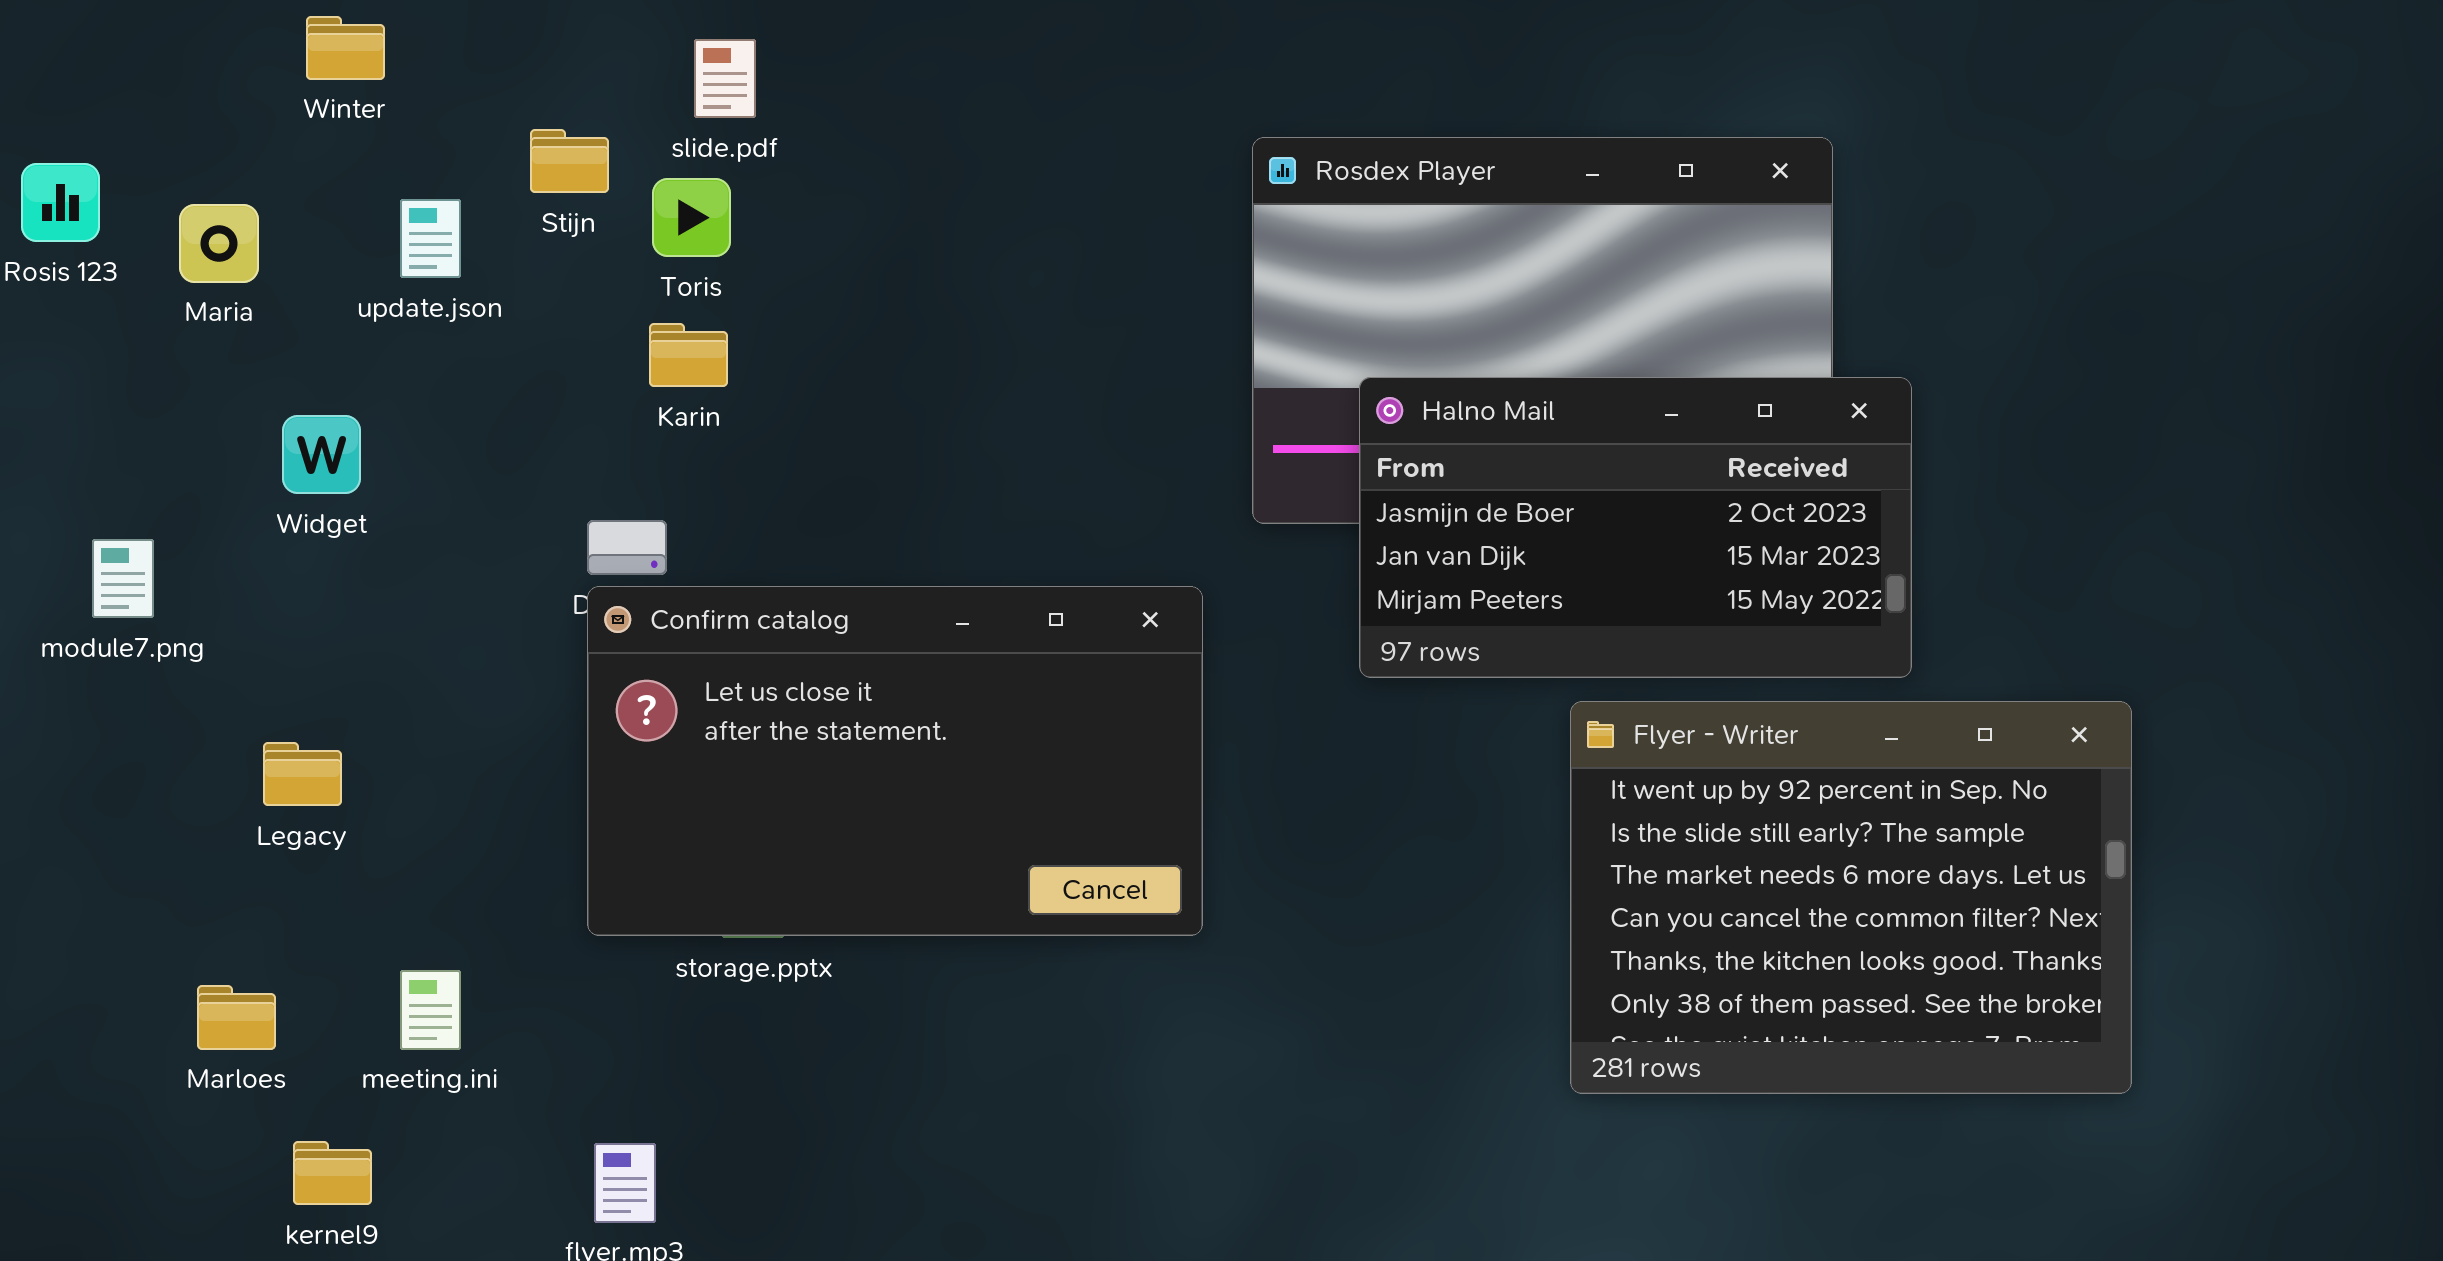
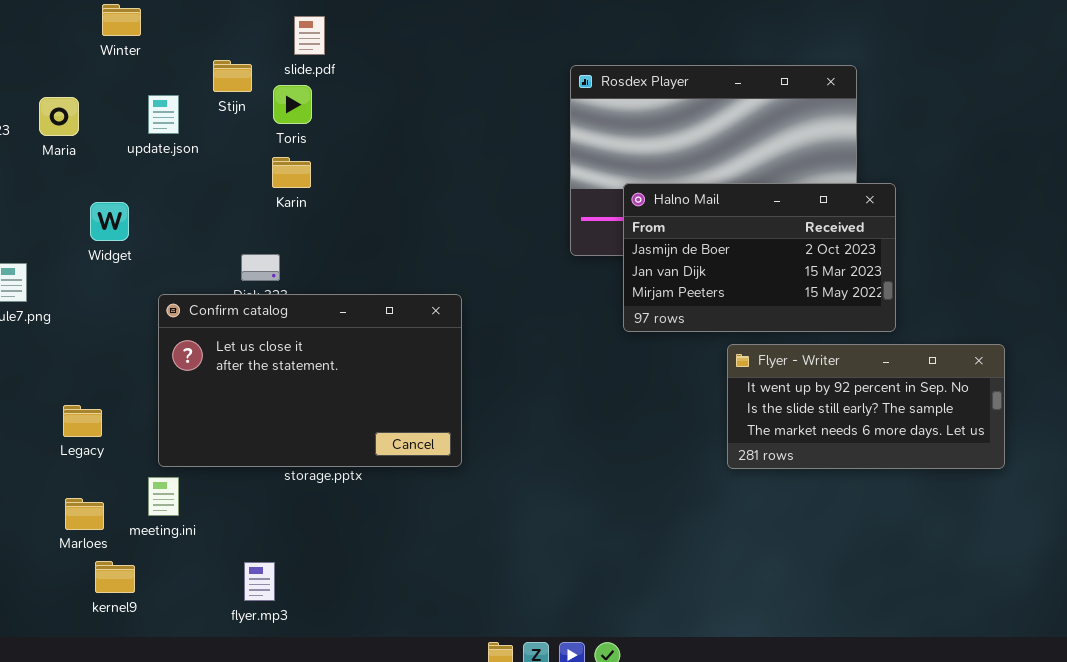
Confirm catalog: [587,586,1203,936] -> [158,294,462,467], moved
Flyer - Writer: [1570,701,2132,1094] -> [727,344,1005,469], resized
Legacy: [263,742,342,806] -> [63,405,102,437], moved
Marloes: [197,985,276,1050] -> [65,498,104,530], moved

